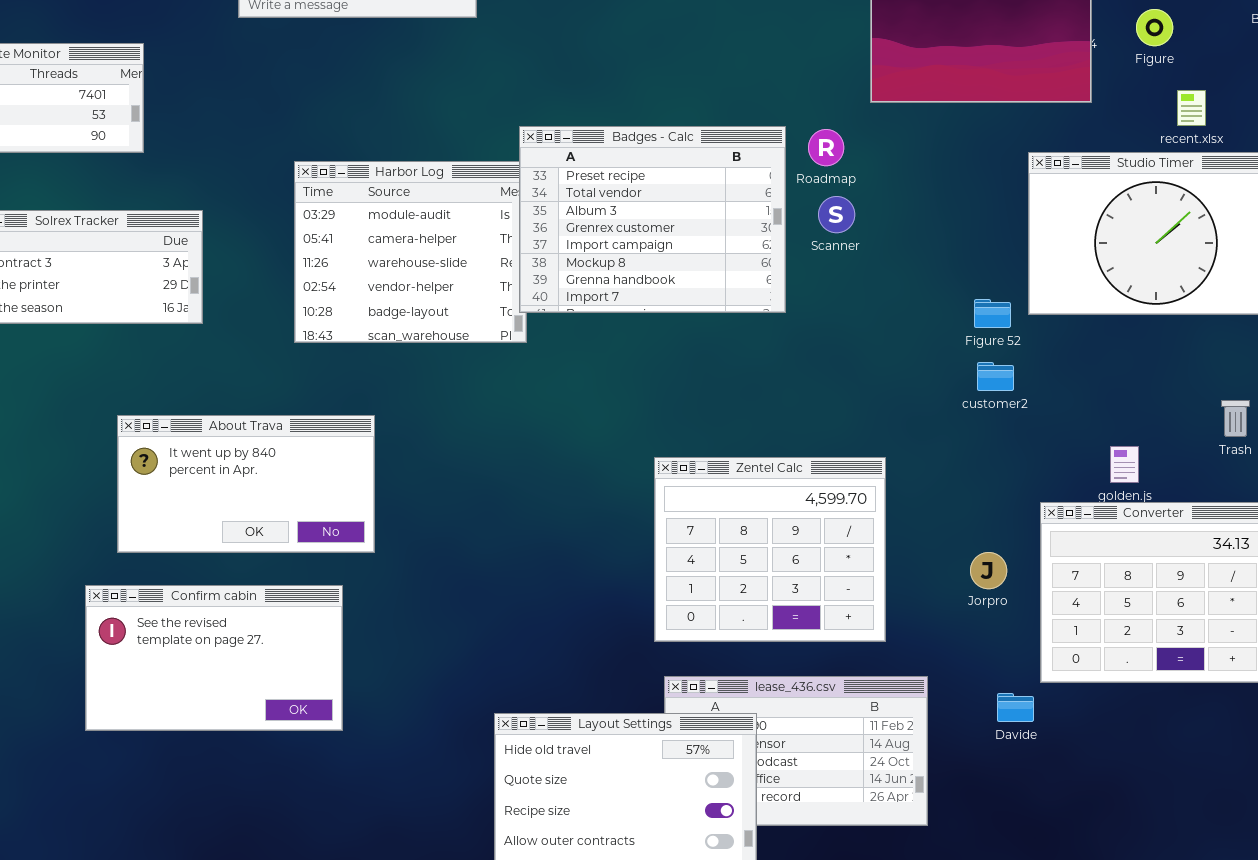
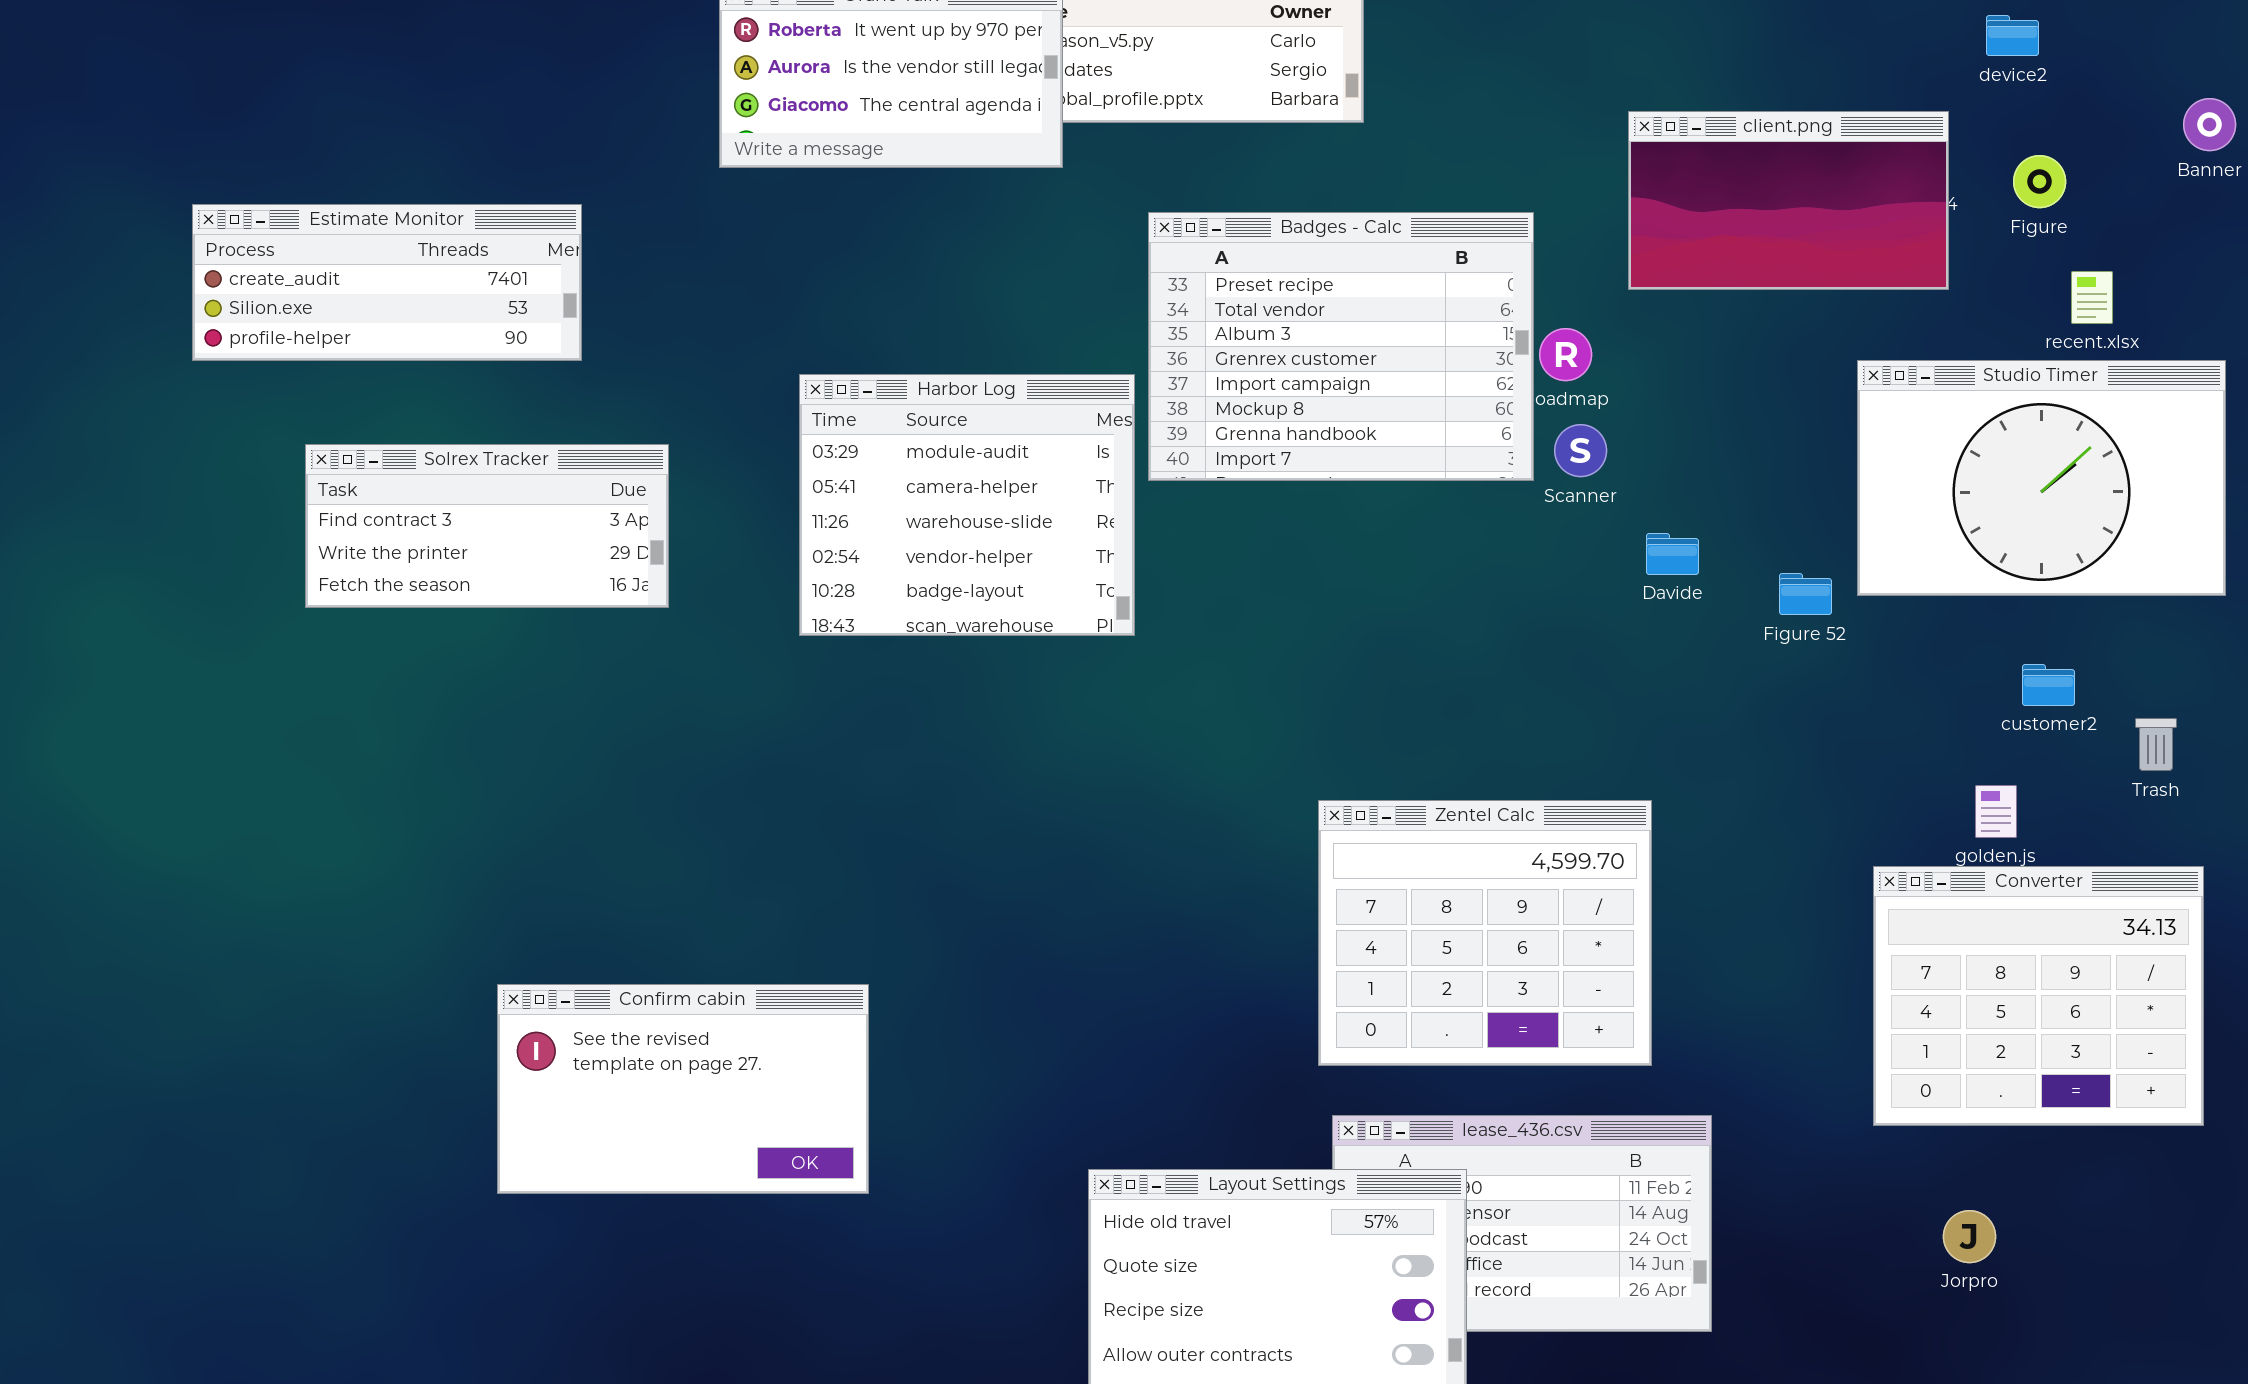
Badges - Calc: [519,126,786,313] -> [1148,212,1534,481], moved
customer2: [977,362,1014,391] -> [2022,664,2075,706], moved
About Trava: [117,415,375,553] -> none, closed
Jorpro: [970,552,1007,589] -> [1943,1210,1996,1263], moved
Davide: [997,693,1034,722] -> [1646,533,1699,575], moved

